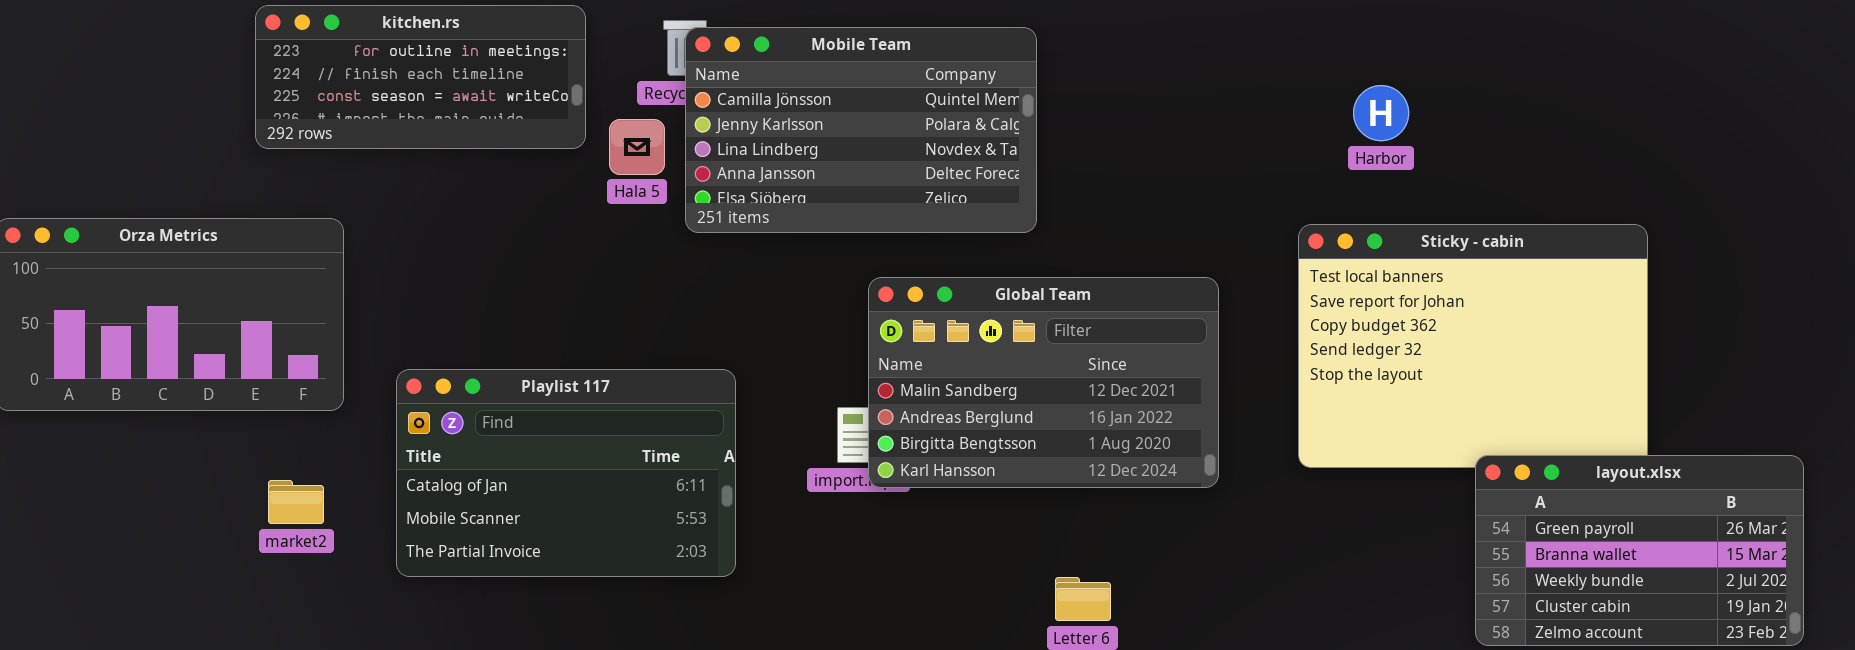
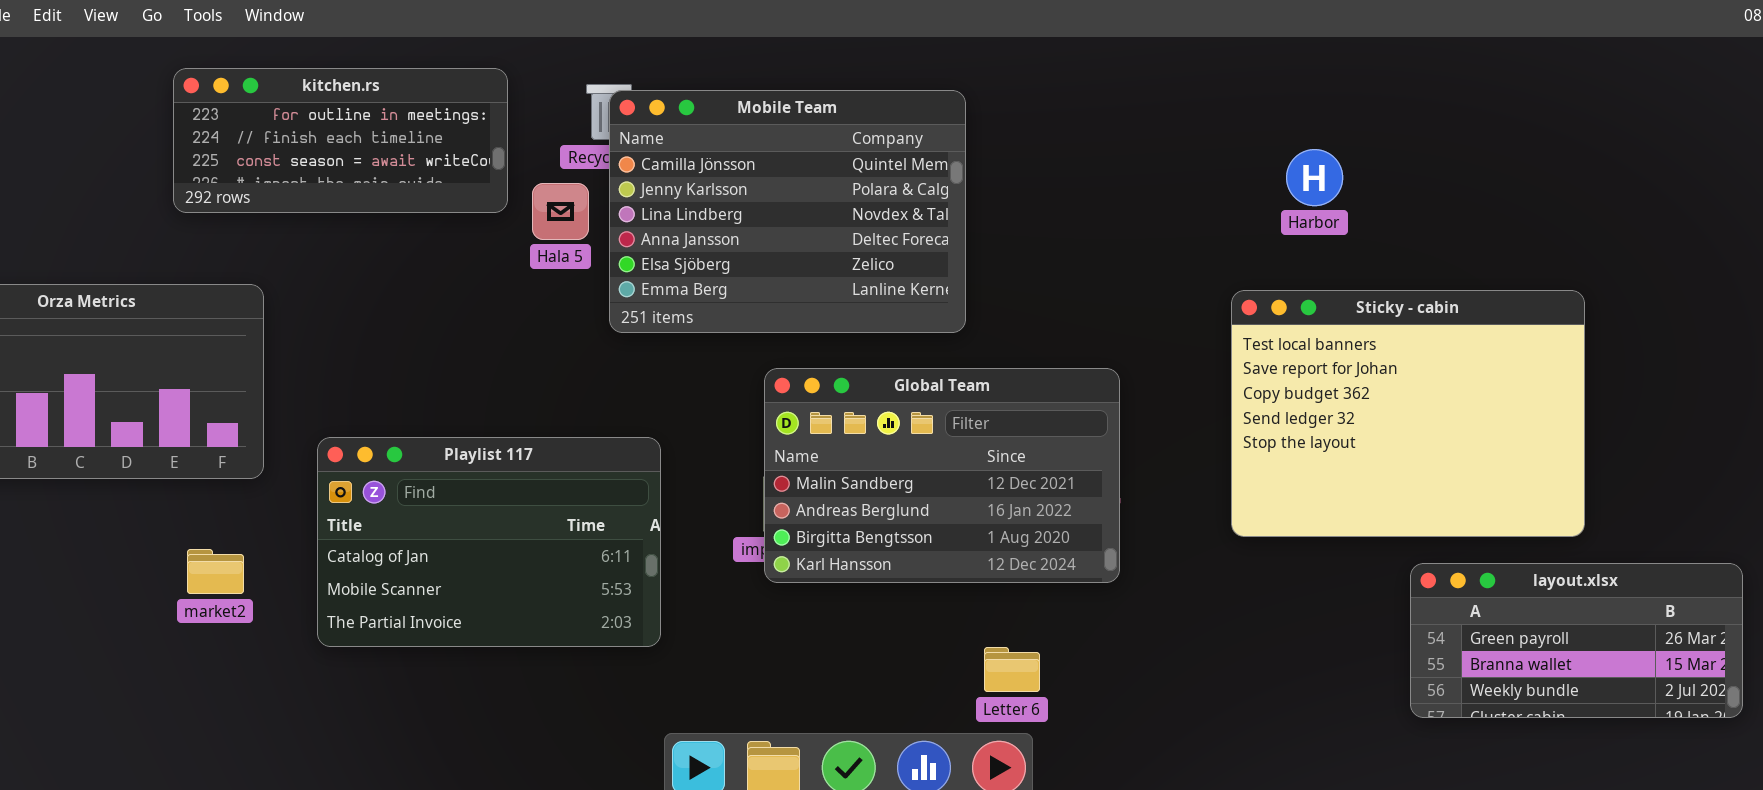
Mobile Team: [685,27,1037,233] -> [609,90,966,333], resized
Global Team: [868,277,1219,488] -> [764,368,1120,583], moved
layout.xlsx: [1475,455,1804,646] -> [1410,563,1743,718], resized

